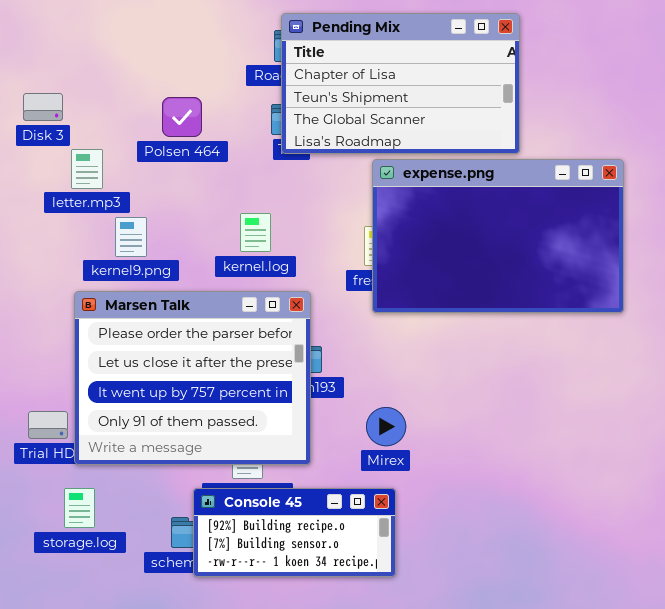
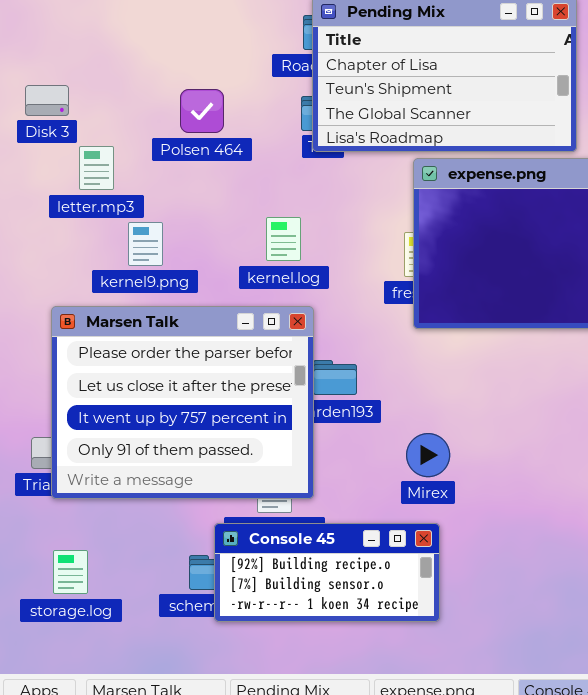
Marsen Talk: [74,291,311,465] -> [51,306,314,499], moved
storage.log: [64,488,95,528] -> [53,550,88,594], moved

